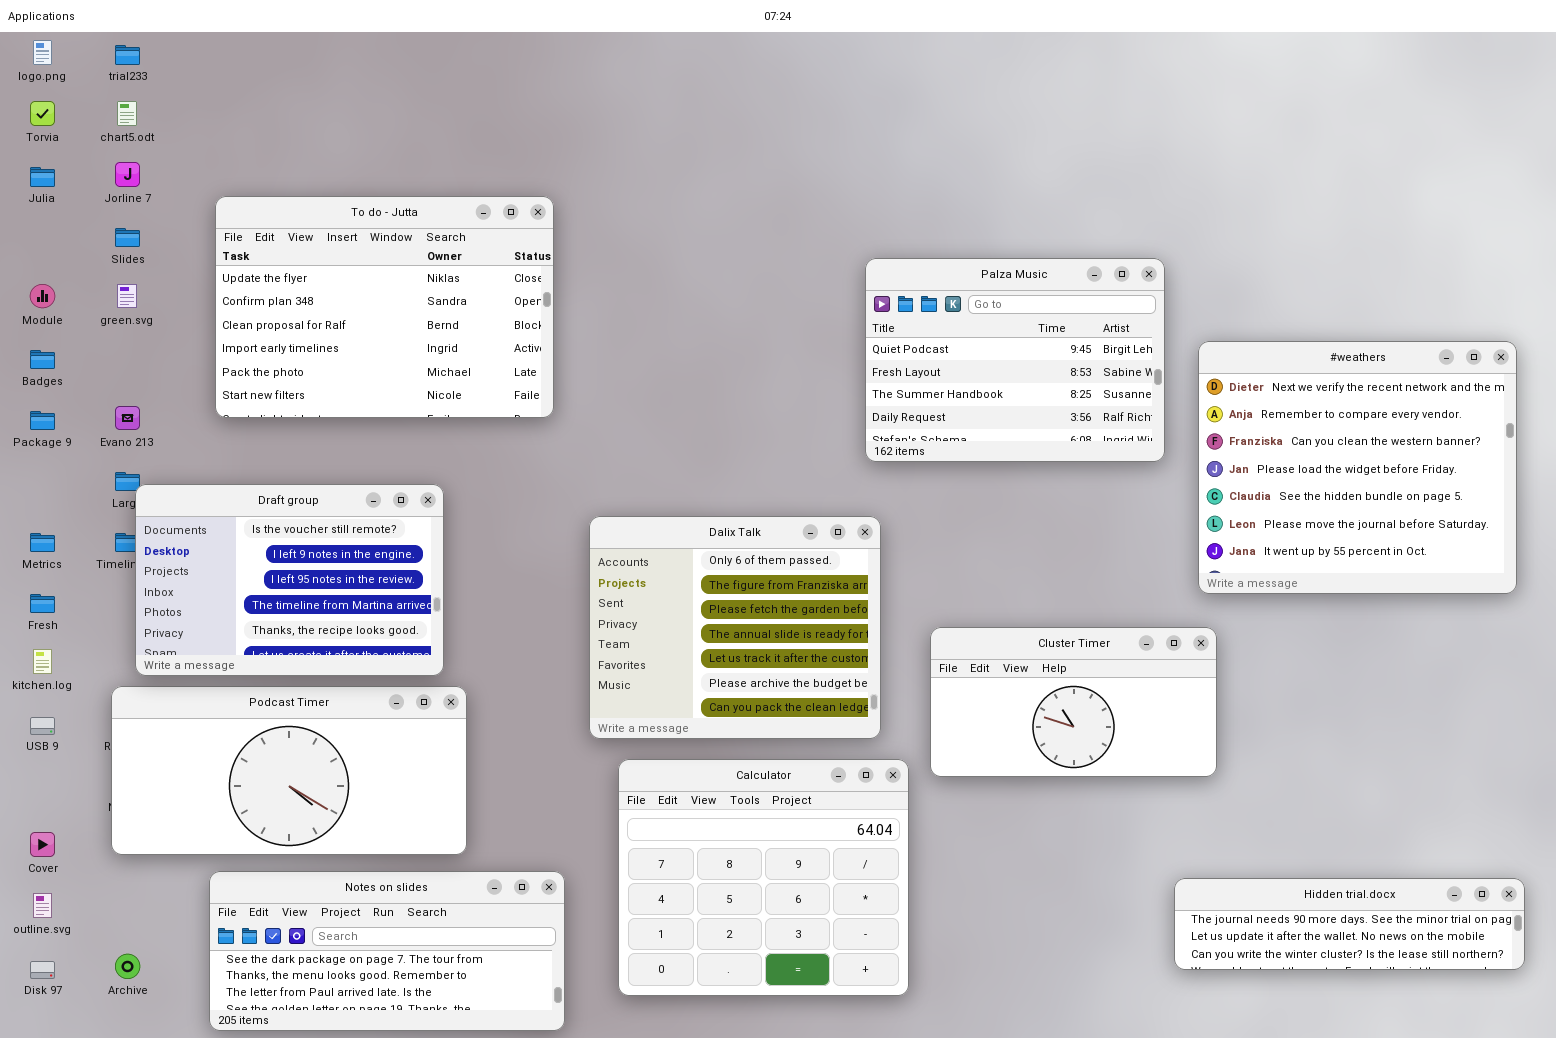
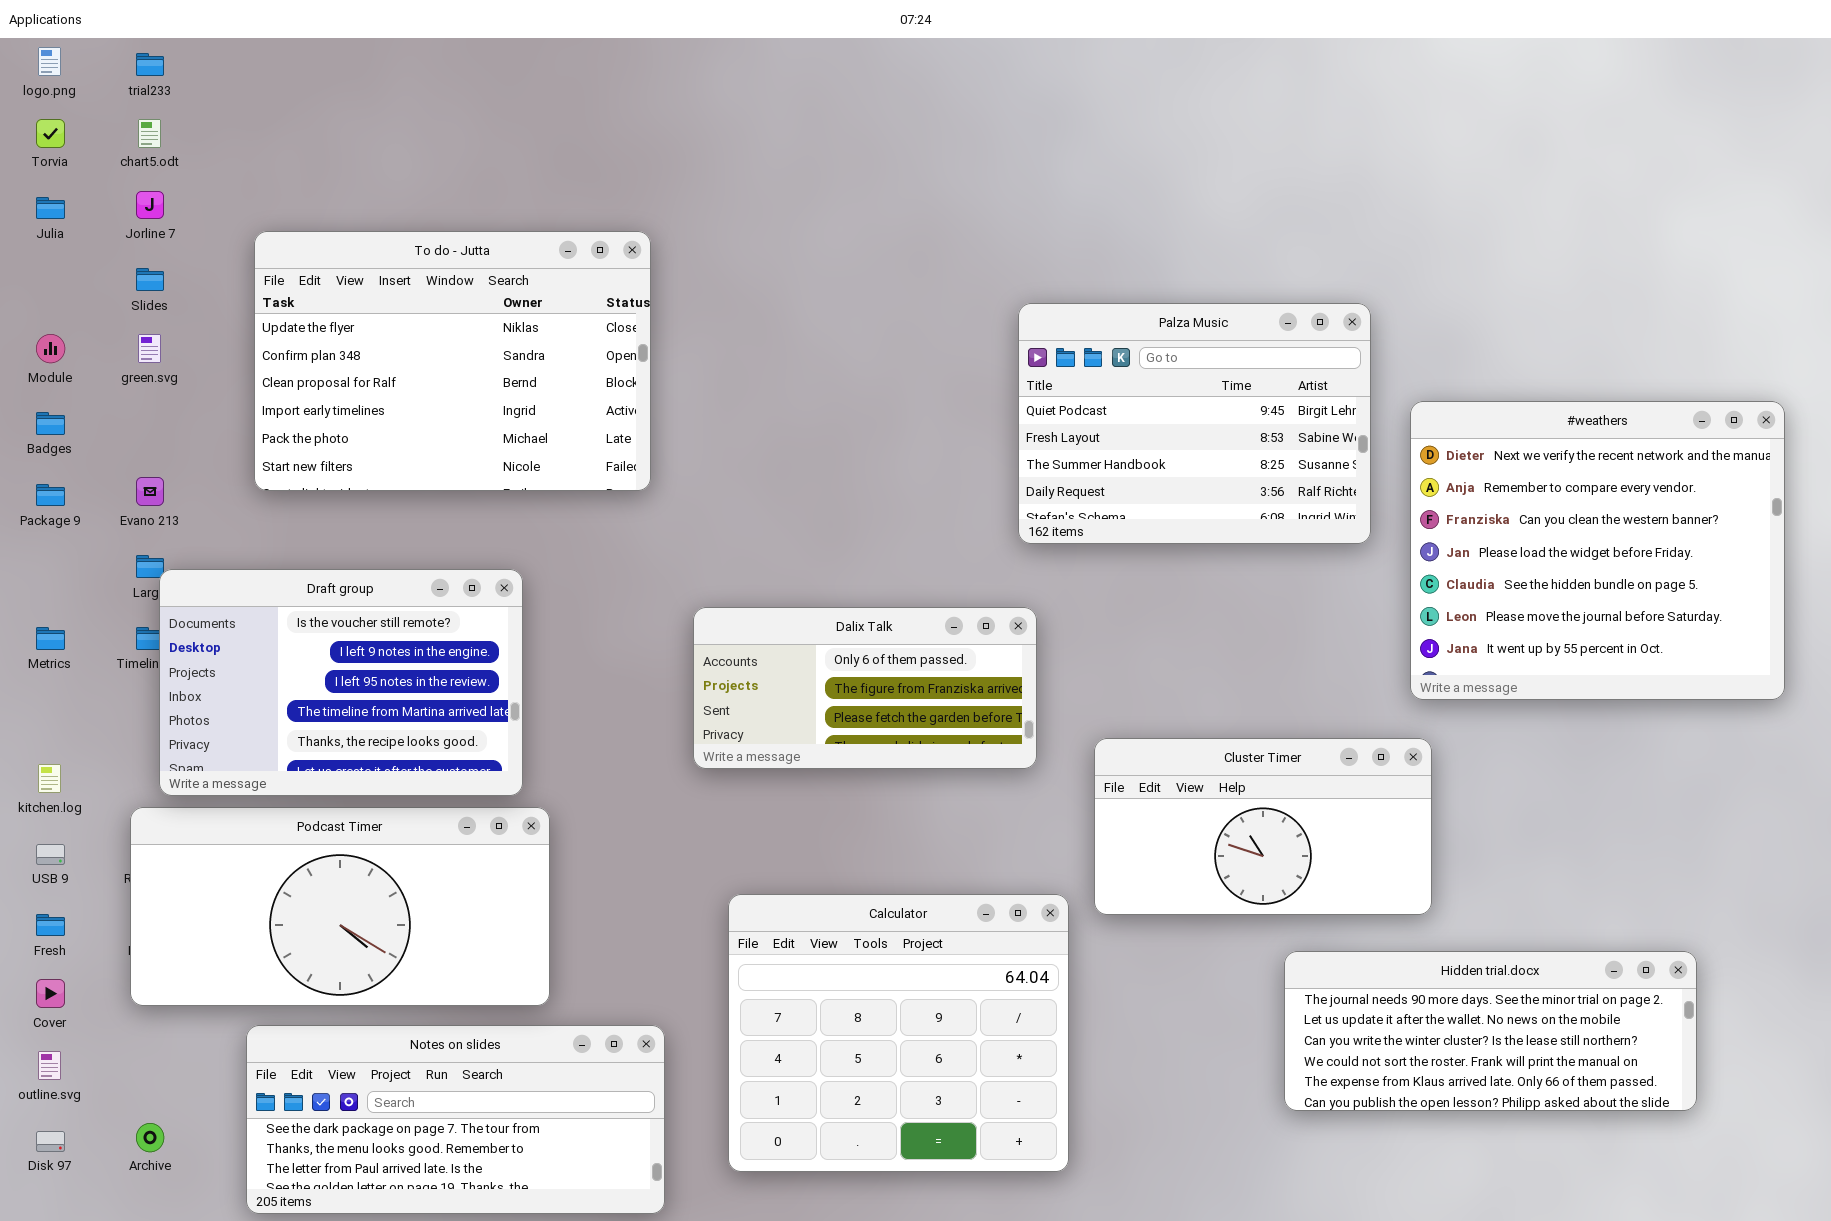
Dalix Talk: [589,516,881,739] -> [693,607,1037,769], resized
Fresh: [30,594,55,613] -> [36,914,65,936], moved
Hidden trial.docx: [1174,878,1525,970] -> [1284,951,1697,1111], moved, resized

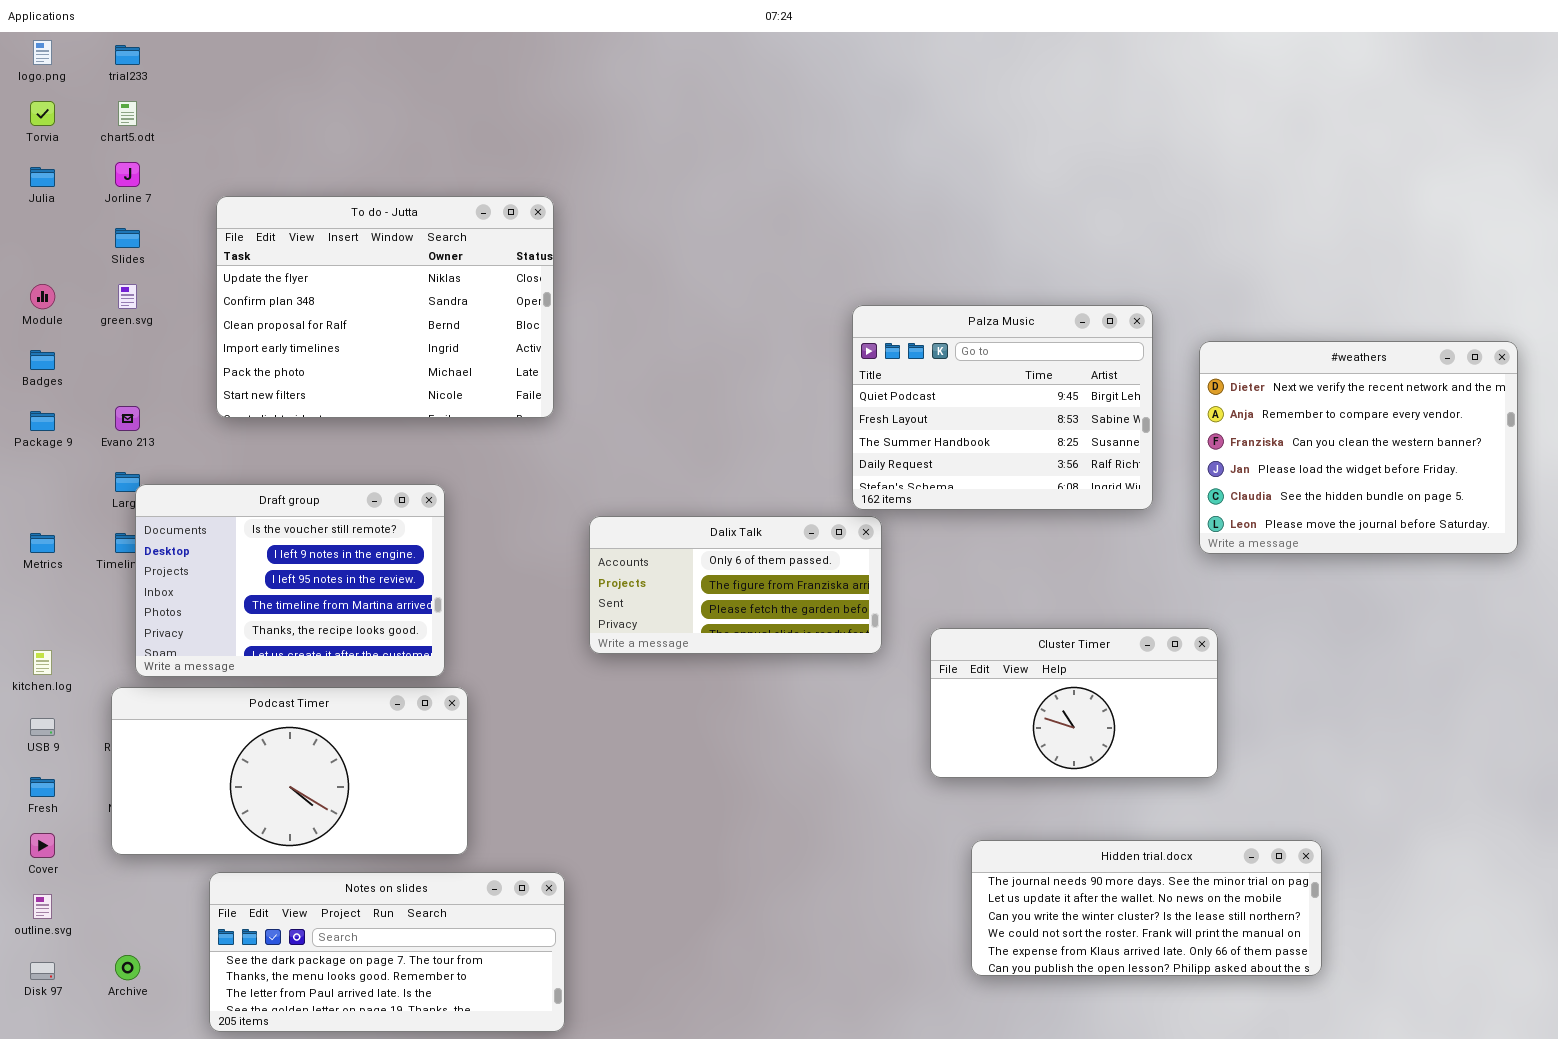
Palza Music: [1018,303,1371,544] -> [852,305,1153,510], moved
#weathers: [1410,401,1785,700] -> [1199,341,1518,554], resized
Calculator: [728,894,1069,1172] -> none, closed
Hidden trial.docx: [1284,951,1697,1111] -> [971,840,1322,976], moved

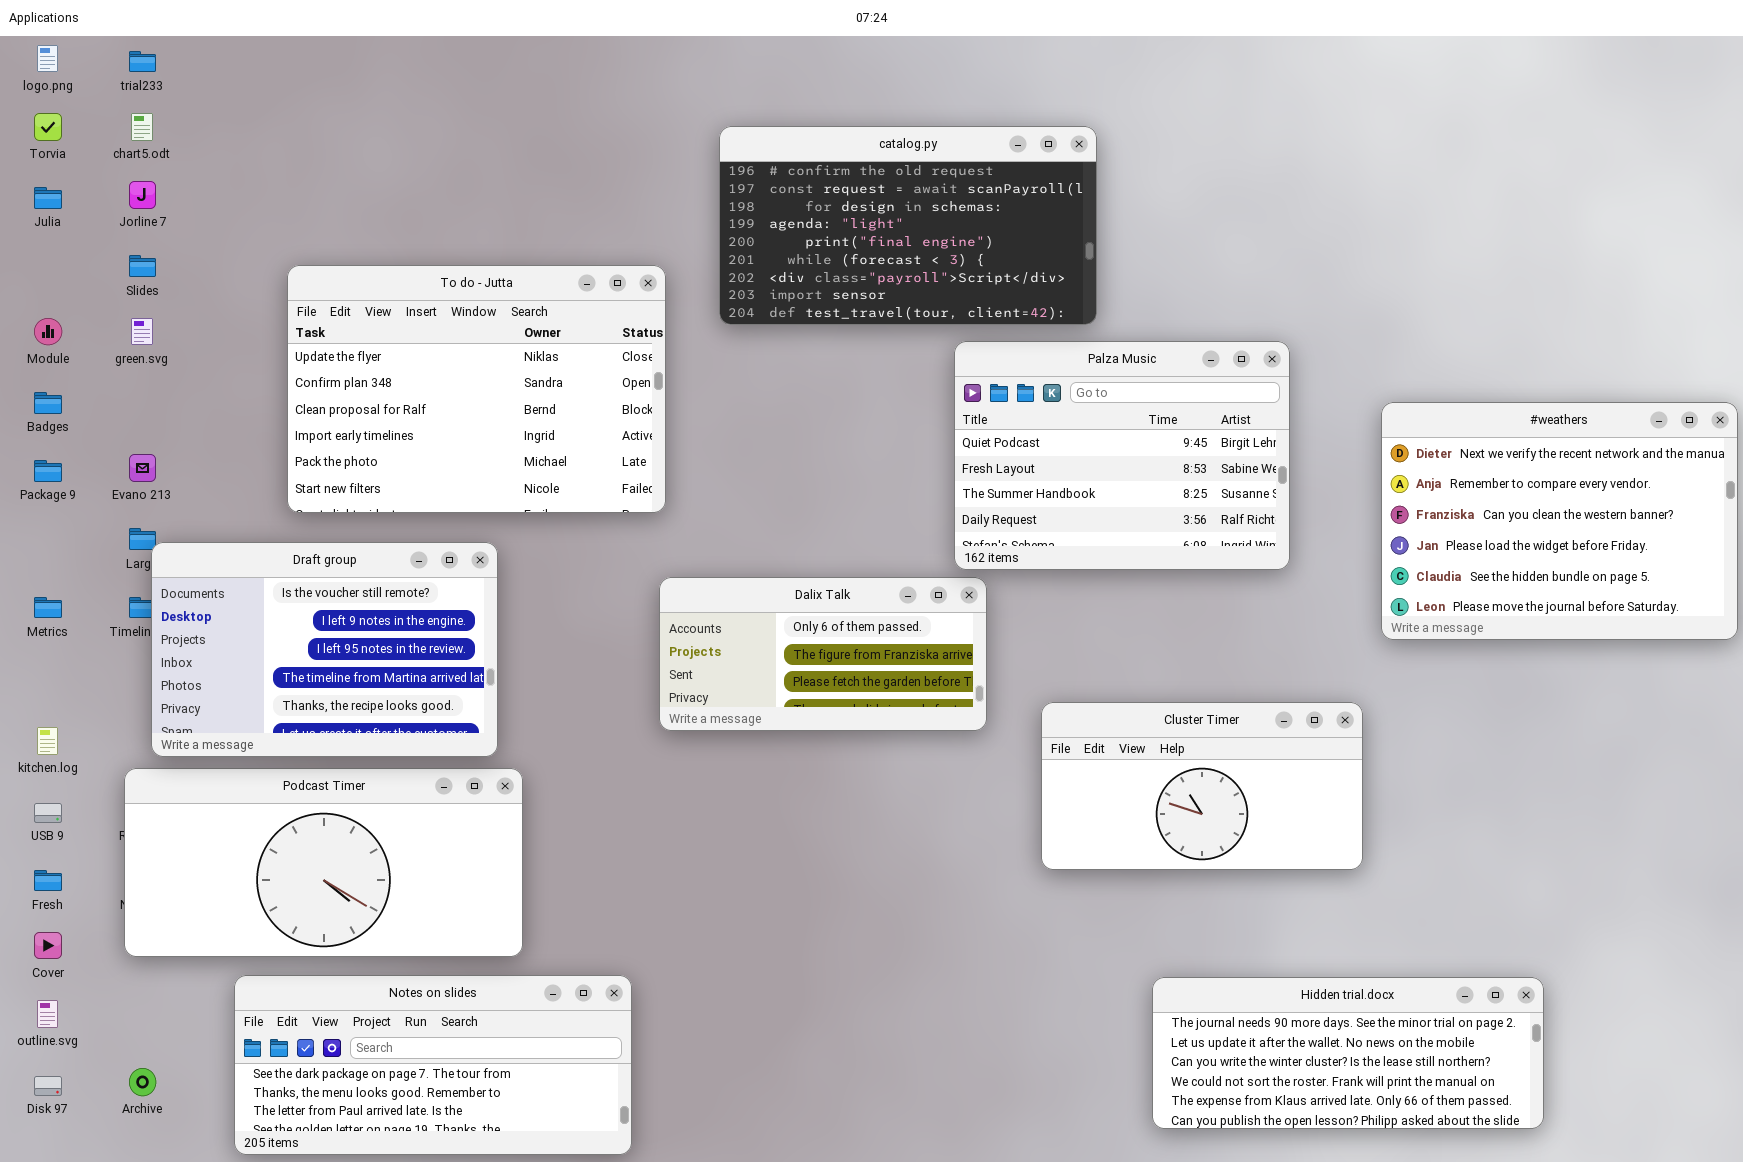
catalog.py: none -> [719,126,1097,325], opened
To do - Jutta: [216,196,554,418] -> [287,265,666,513], moved
#weathers: [1199,341,1518,554] -> [1381,402,1738,640], moved
Hidden trial.docx: [971,840,1322,976] -> [1152,977,1544,1129], moved

